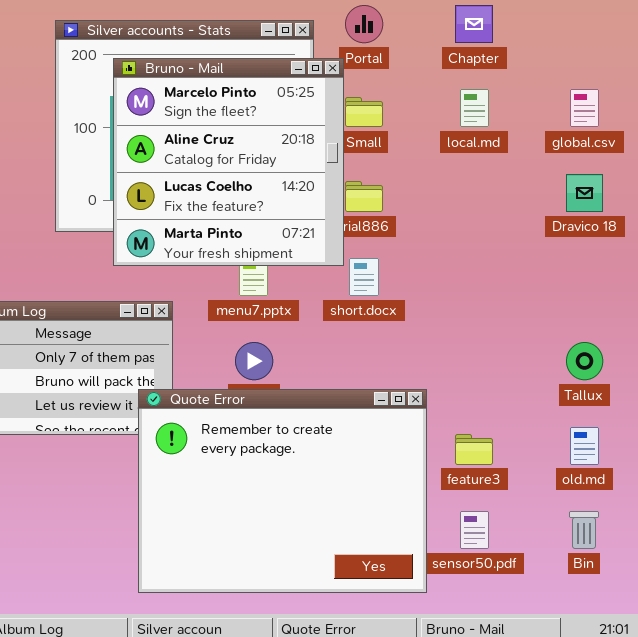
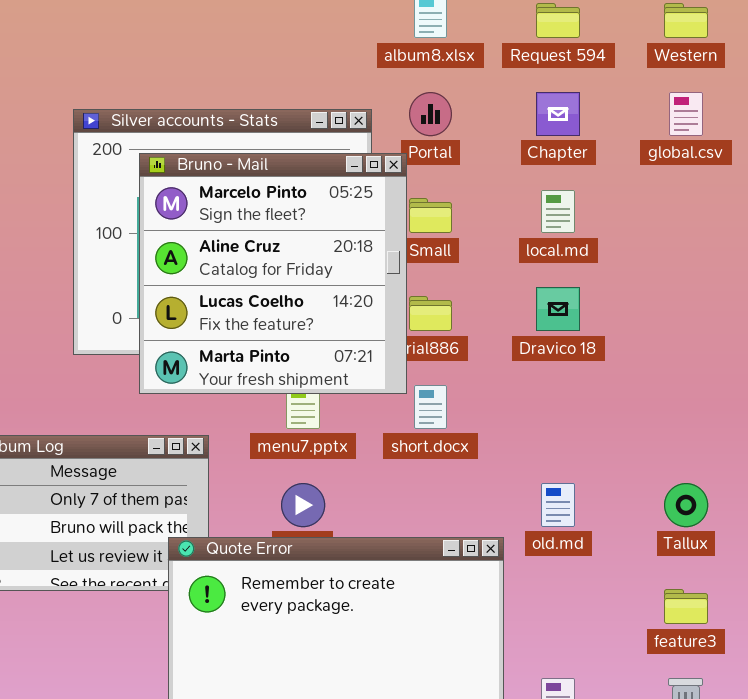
global.csv: [570,89,599,127] -> [669,92,703,136], moved
Dravico 18: [566,174,603,212] -> [536,287,580,331], moved
old.md: [570,427,599,465] -> [541,483,575,527], moved
feature3: [455,434,493,465] -> [664,589,708,624], moved

